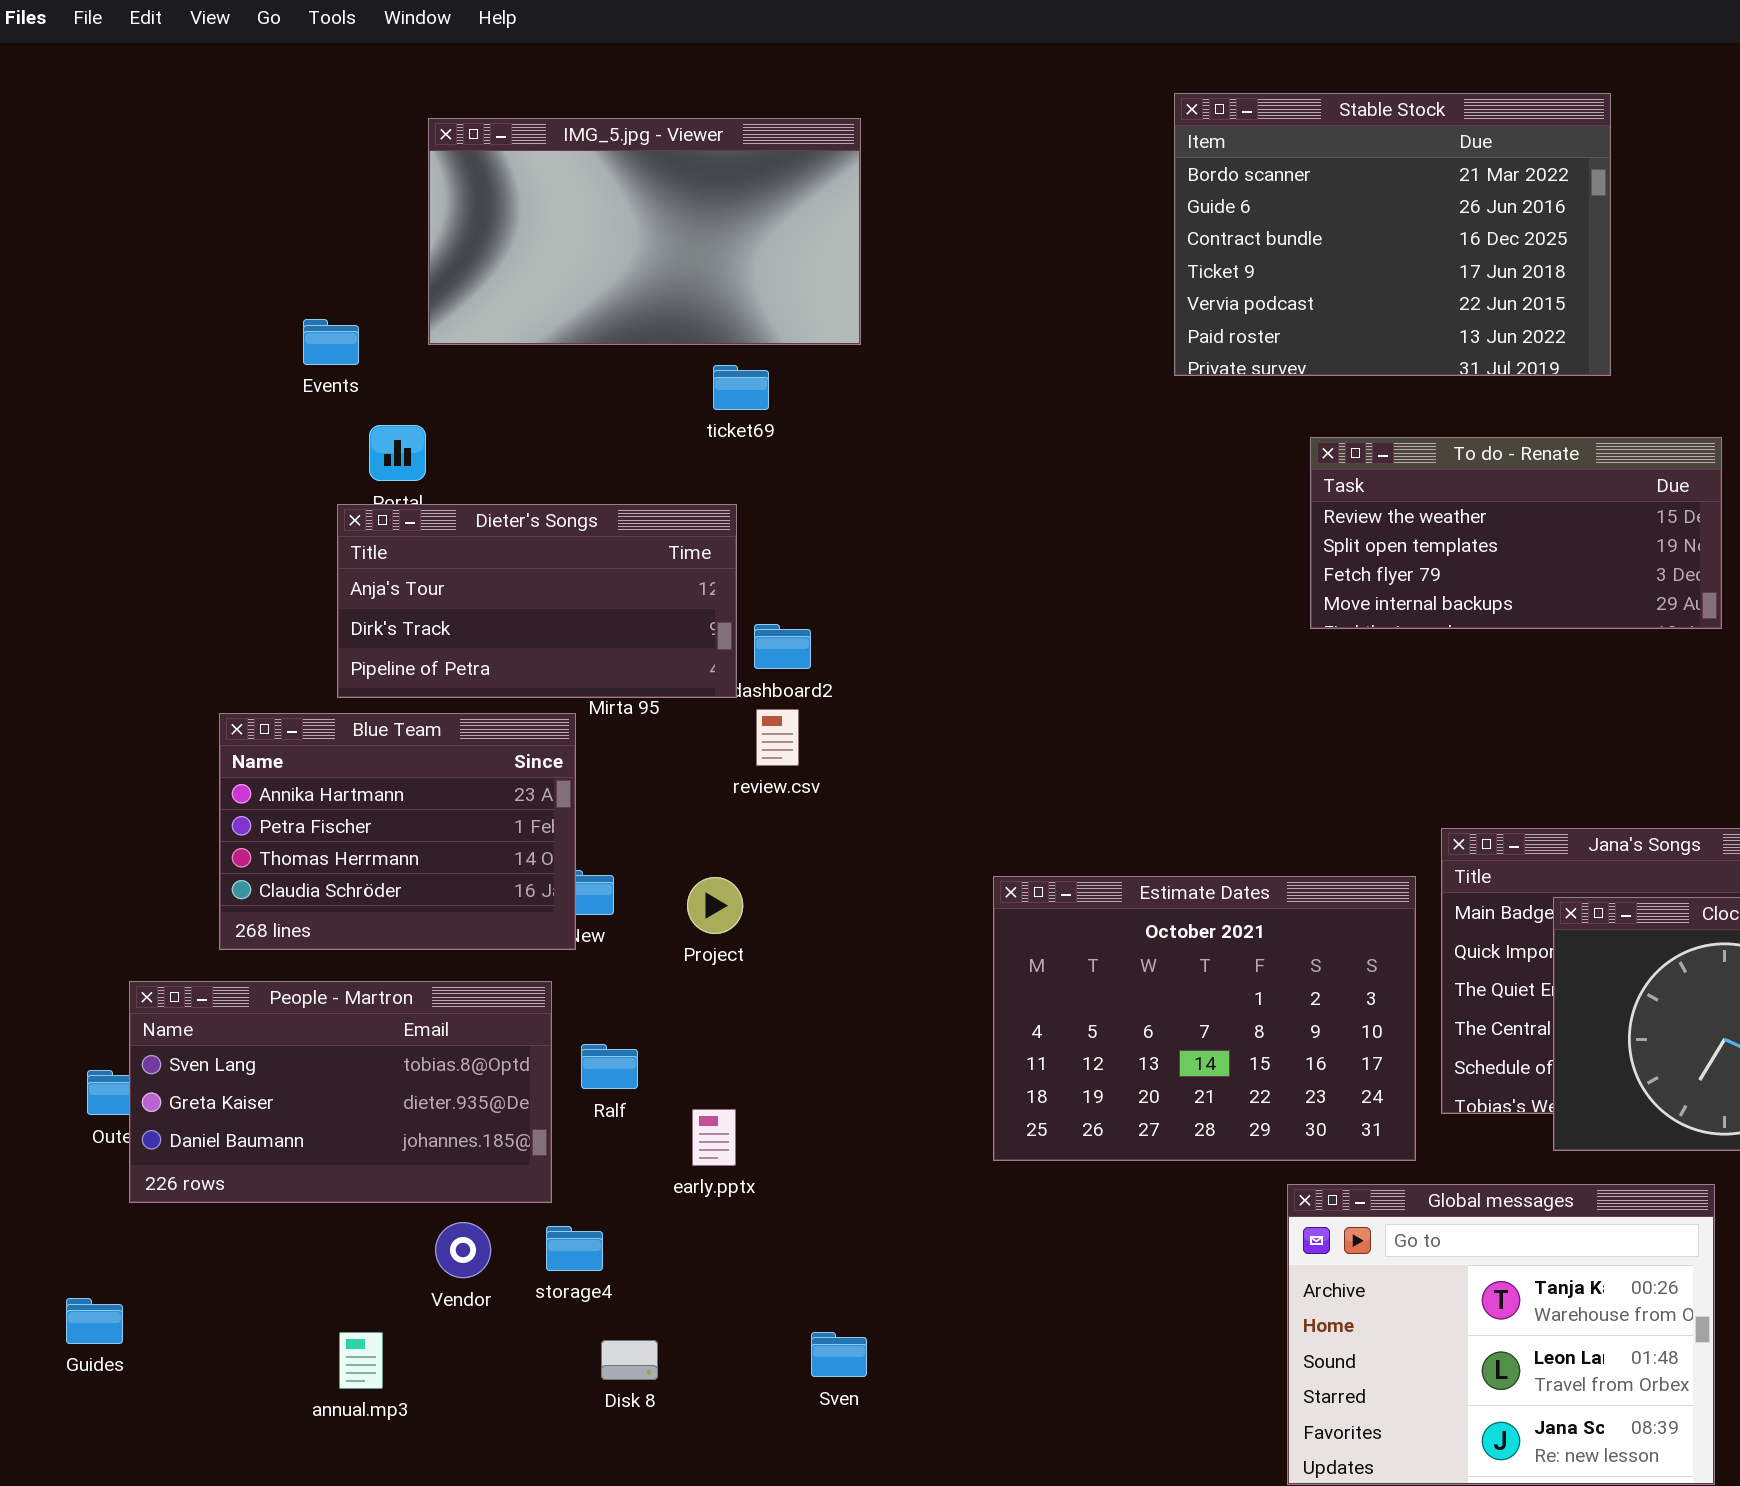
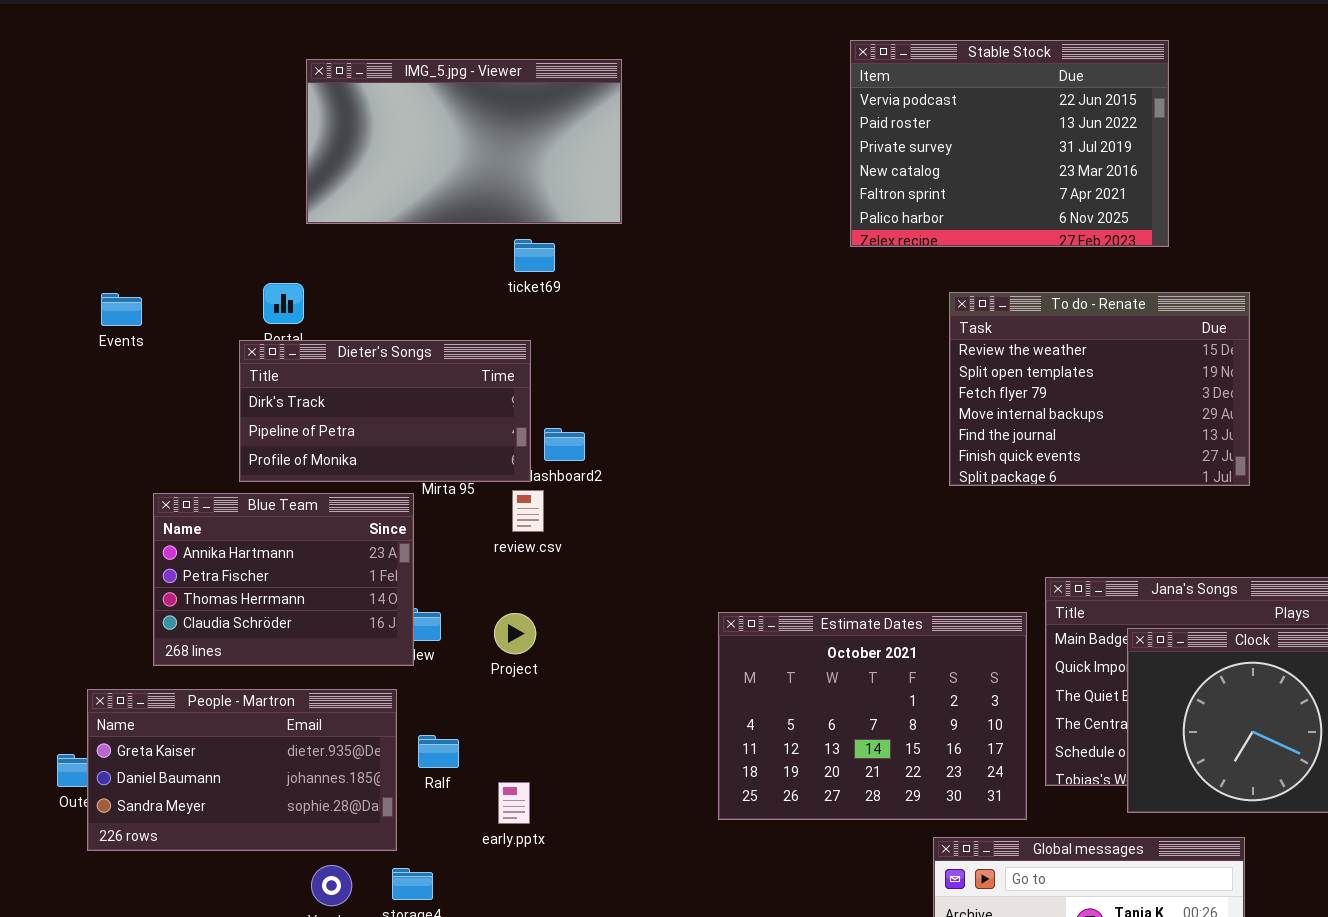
Stable Stock: [1174,93,1611,376] -> [850,40,1169,247], scrolled down 4 rows
Events: [303,319,359,365] -> [101,293,142,326], moved
To do - Renate: [1310,437,1722,629] -> [949,292,1250,486], resized
Dieter's Songs: [337,504,737,698] -> [239,340,531,482], scrolled down 1 row
review.csv: [756,709,799,766] -> [512,490,544,532], moved
People - Martron: [129,981,552,1203] -> [87,689,397,851], scrolled down 1 row

